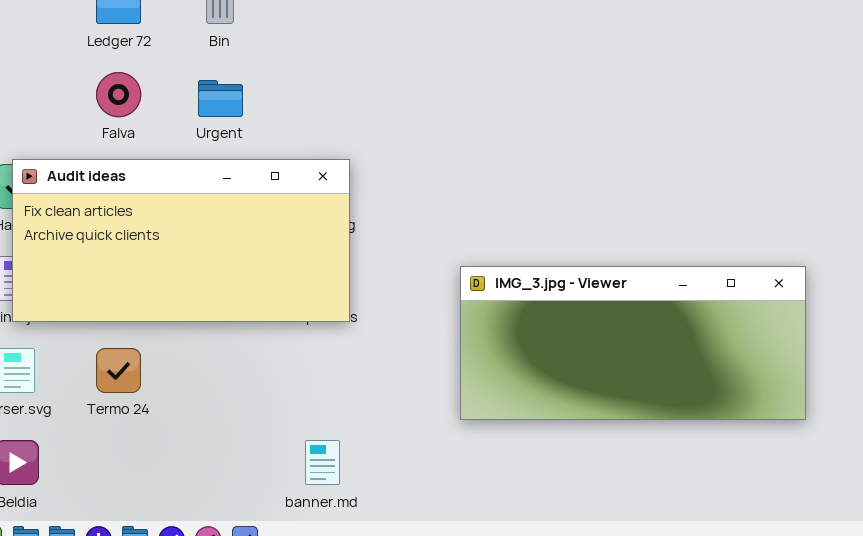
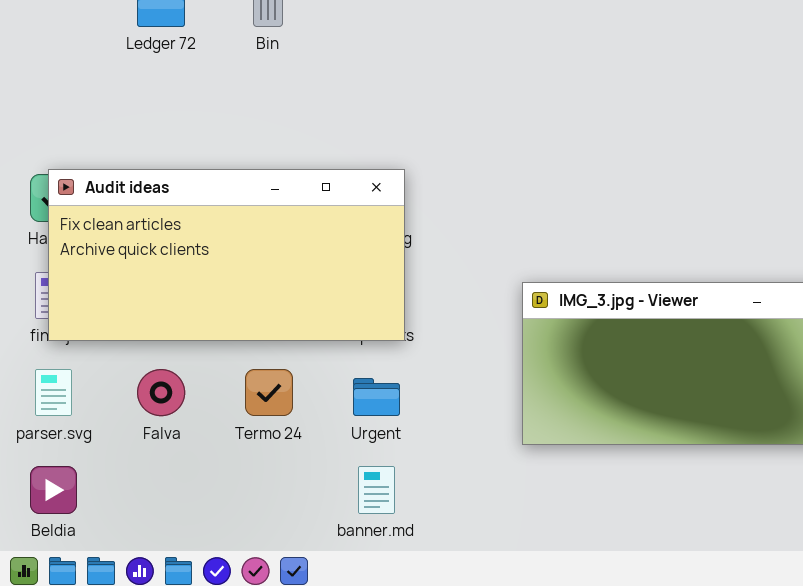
Falva: [96,72,141,117] -> [137,369,185,416], moved
Urgent: [198,80,243,117] -> [353,378,400,416], moved
Termo 24: [96,348,141,393] -> [245,369,293,416], moved

